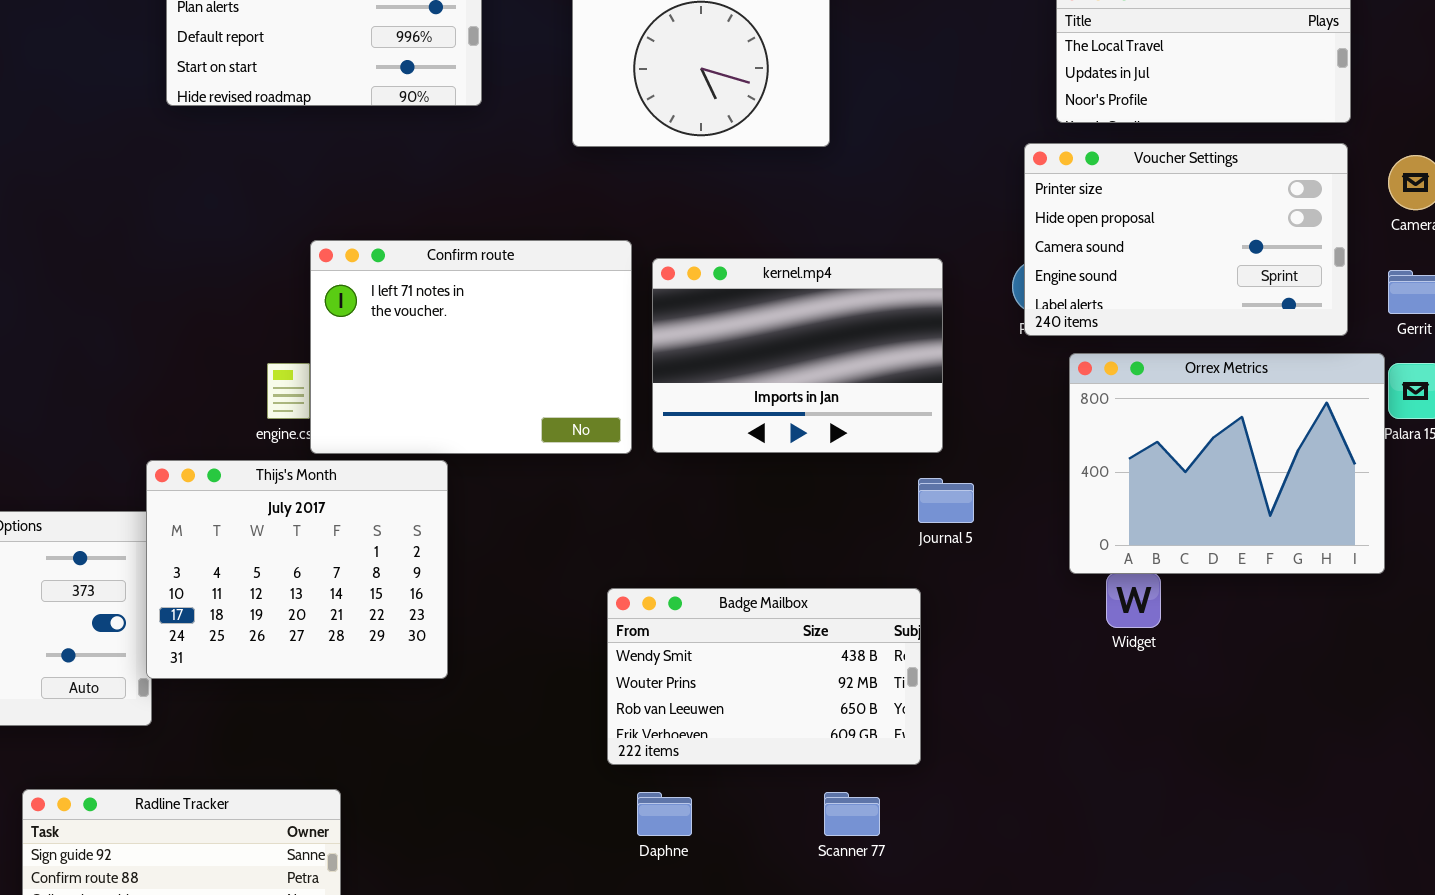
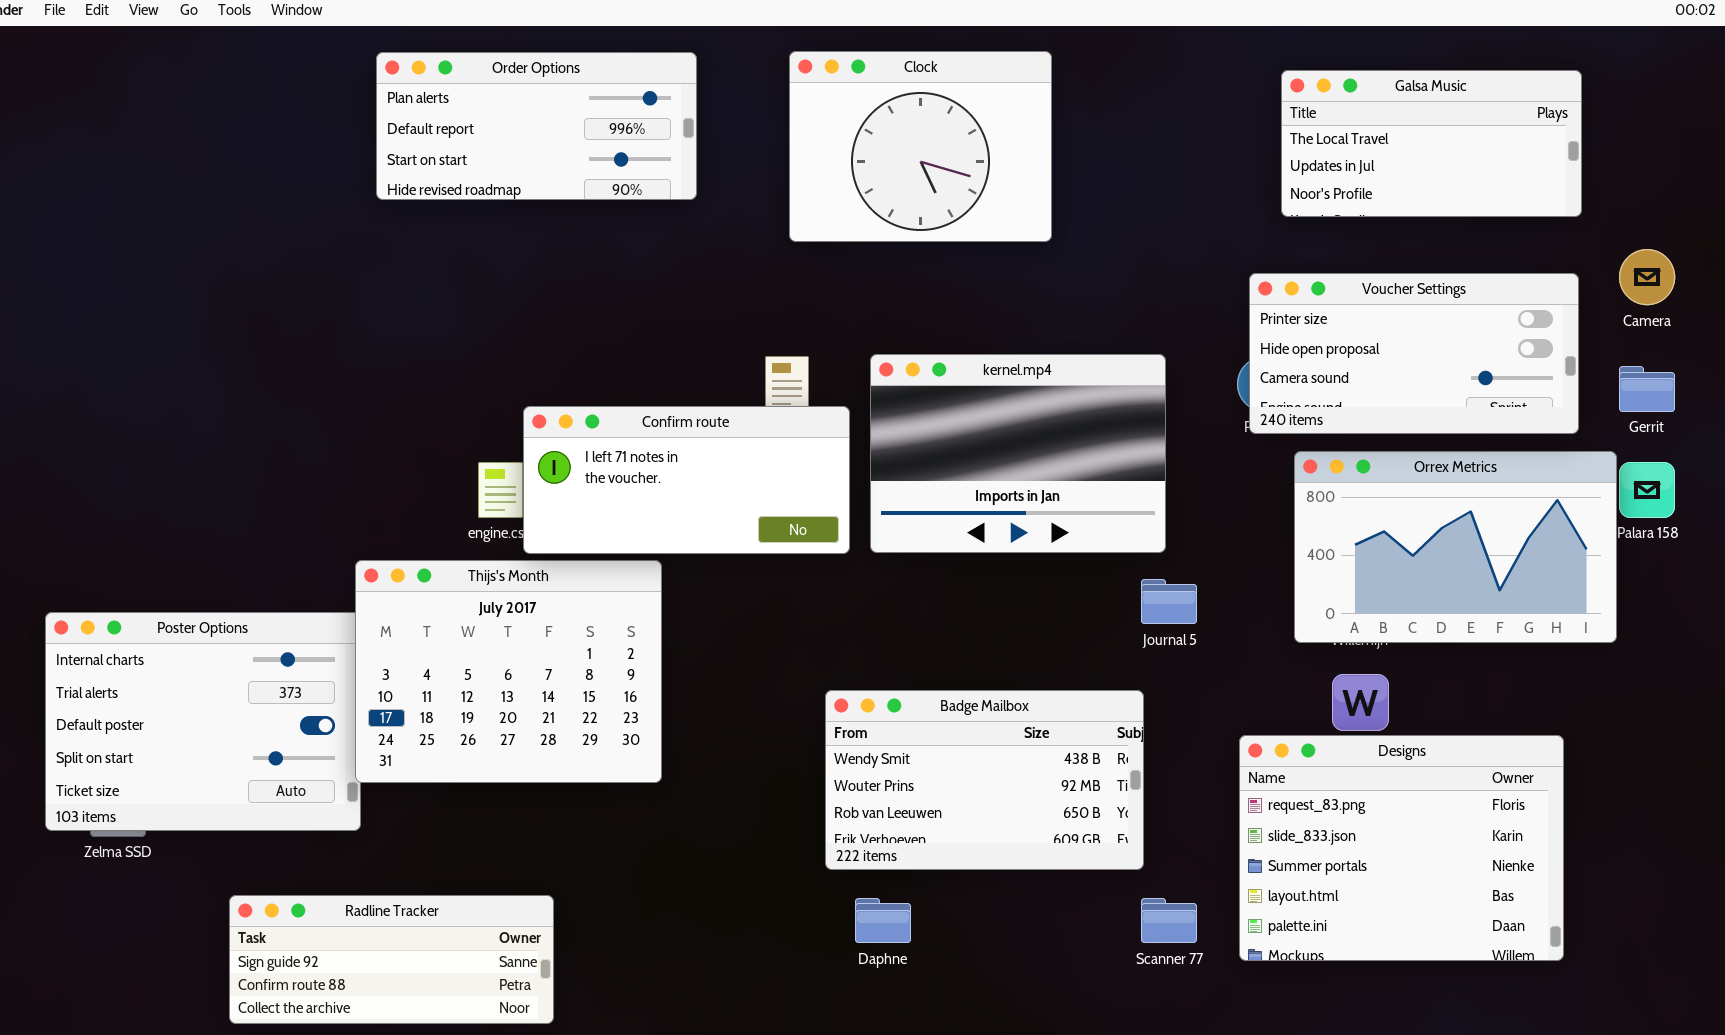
Voucher Settings: [1024,143,1348,336] -> [1249,273,1579,434], resized
Confirm route: [310,240,632,454] -> [523,406,850,554], resized
Orrex Metrics: [1069,353,1385,574] -> [1294,451,1617,643], resized
Designs: none -> [1239,735,1564,961], opened
Scanner 77: [824,792,880,836] -> [1141,898,1197,943], moved

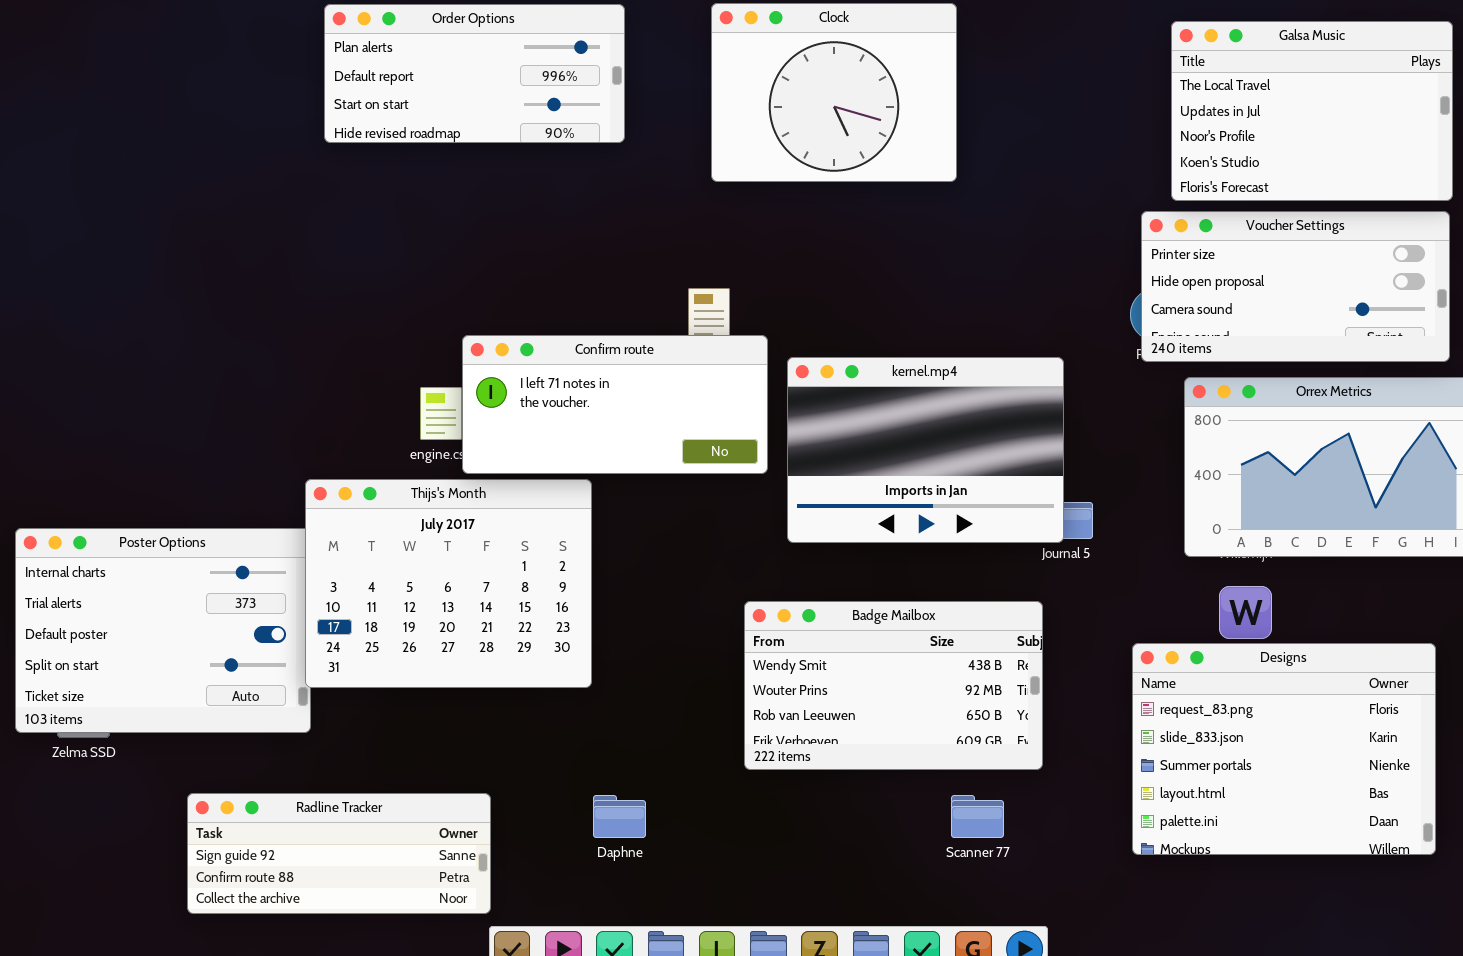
Galsa Music: [1281,70,1582,217] -> [1171,21,1453,201], resized
kernel.mp4: [870,354,1166,553] -> [787,357,1064,543], moved
Daphne: [855,898,911,943] -> [593,795,646,838], moved
Scanner 77: [1141,898,1197,943] -> [951,795,1004,838], moved

